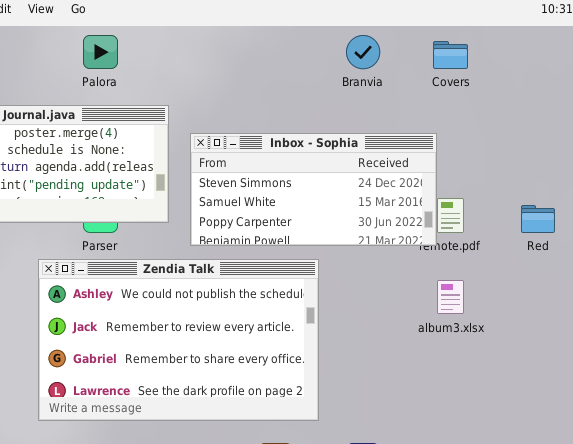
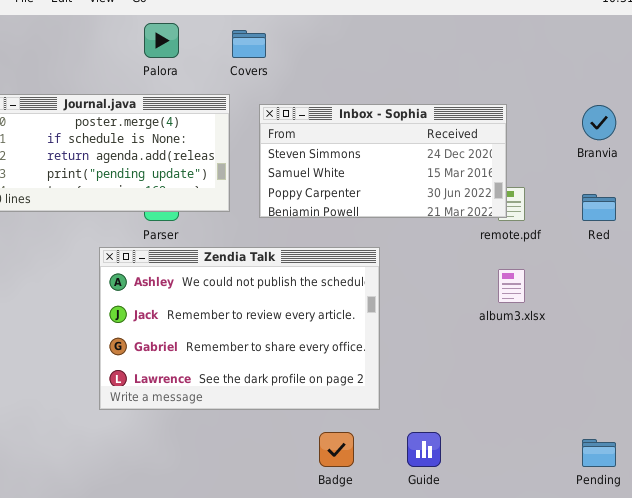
Branvia: [346,35,380,69] -> [582,105,616,140], moved
Covers: [433,41,468,69] -> [232,30,266,58], moved
Inbox - Sophia: [190,133,437,246] -> [259,104,507,218], moved

